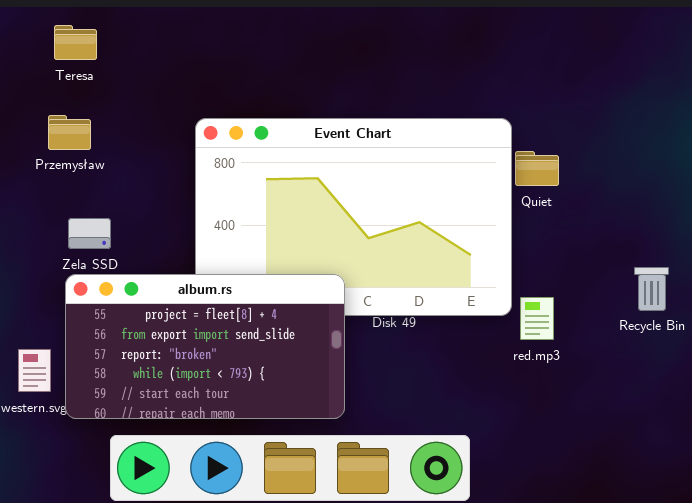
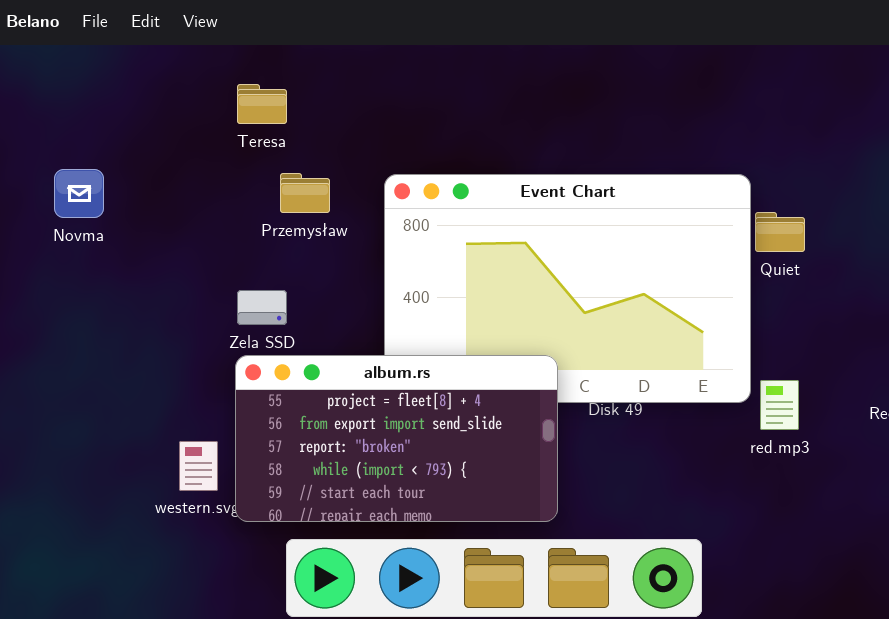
Teresa: [54,25,97,60] -> [237,84,287,124], moved
Przemysław: [48,115,91,150] -> [280,173,330,213], moved

